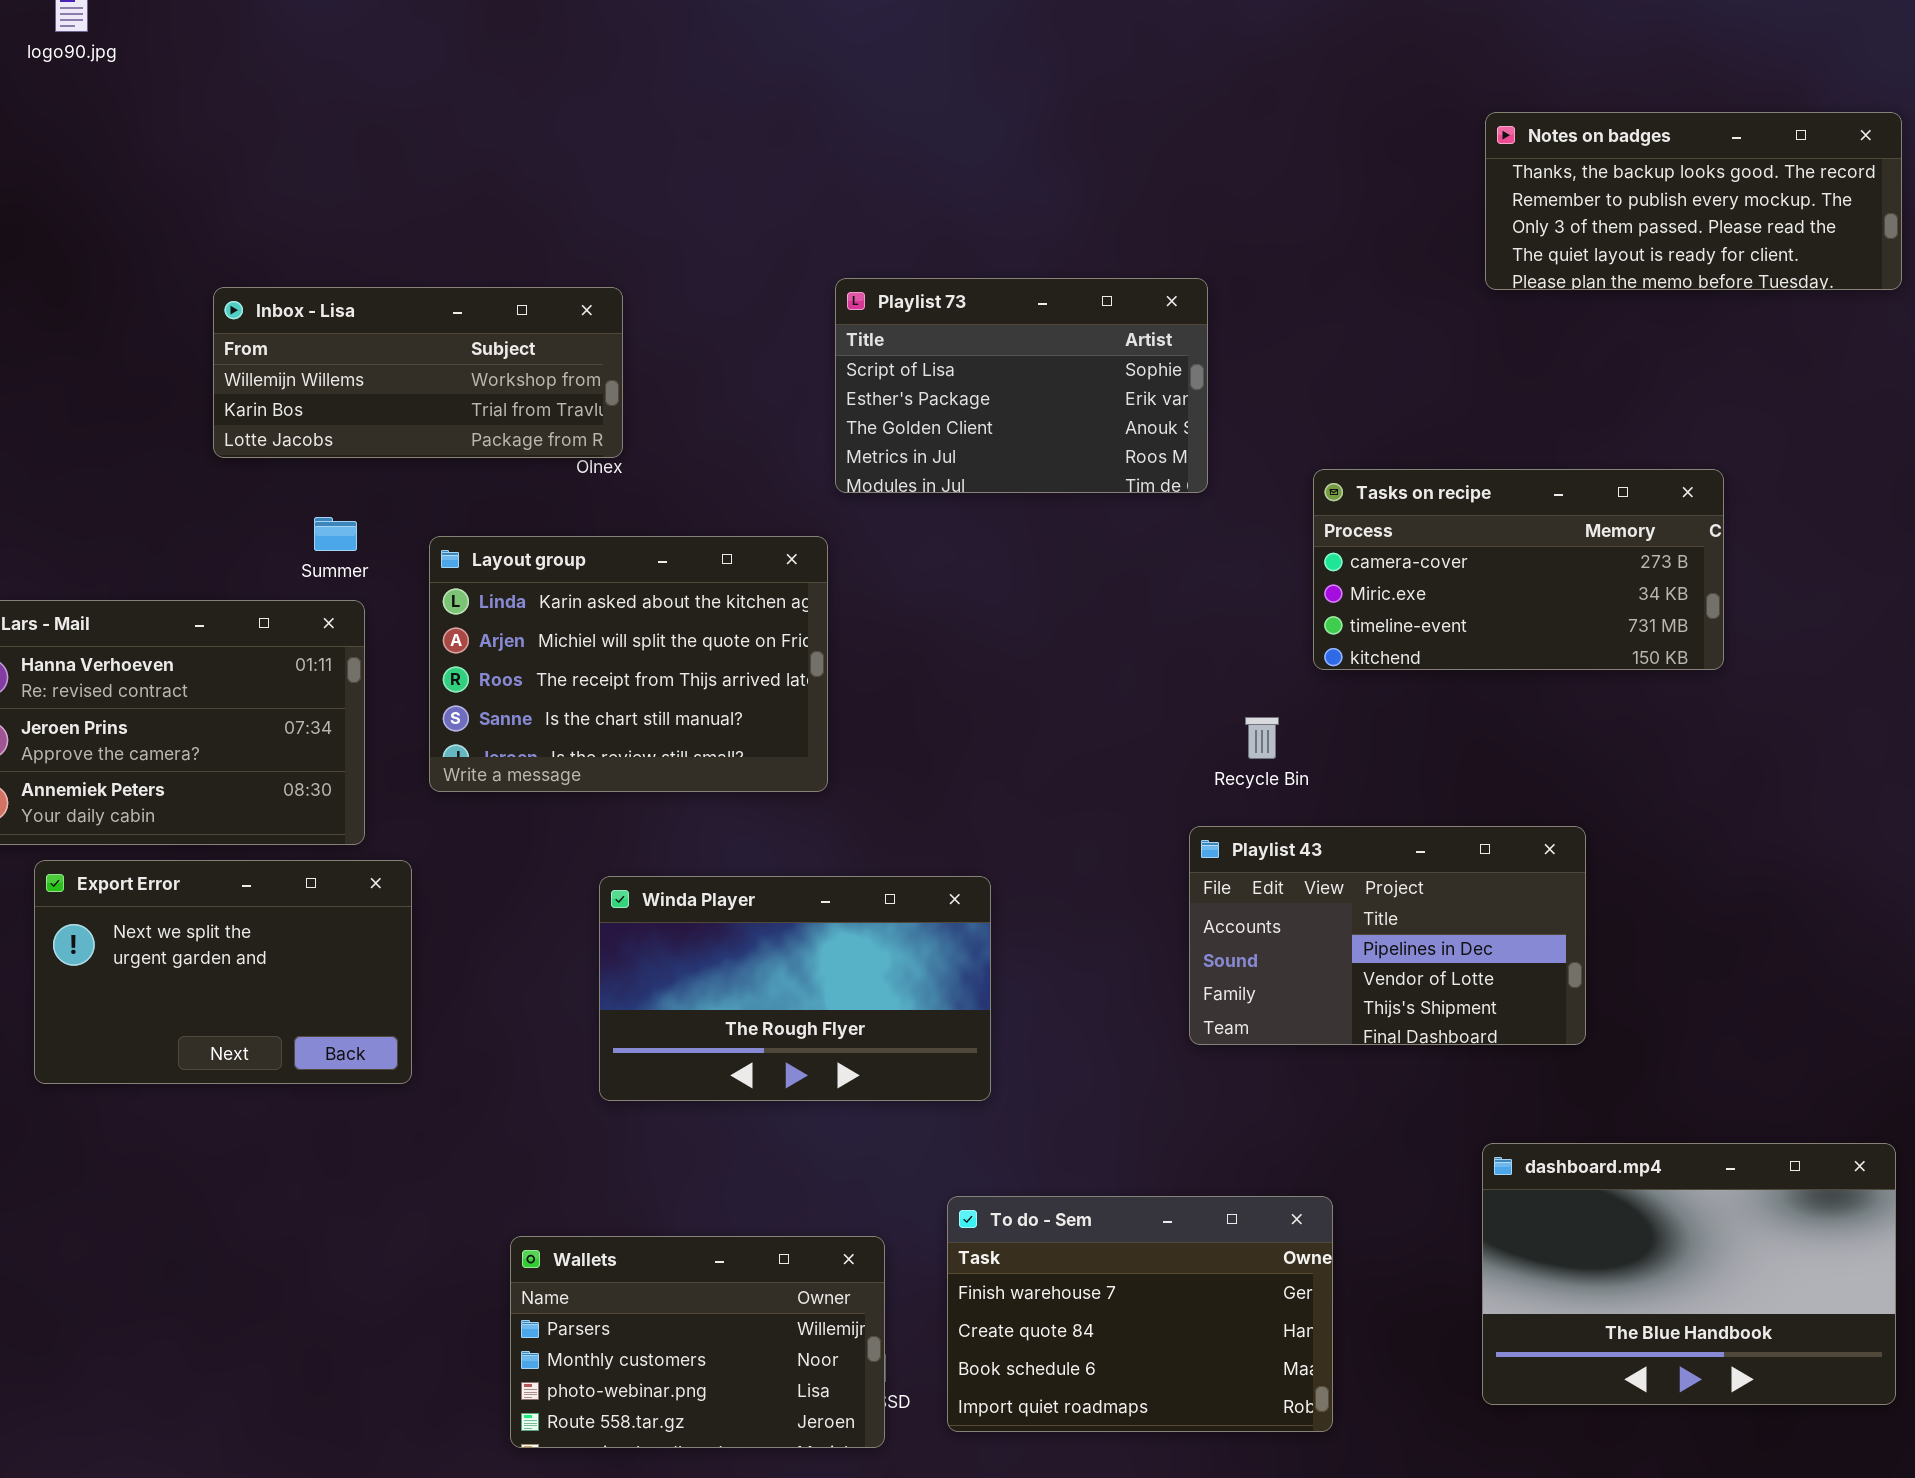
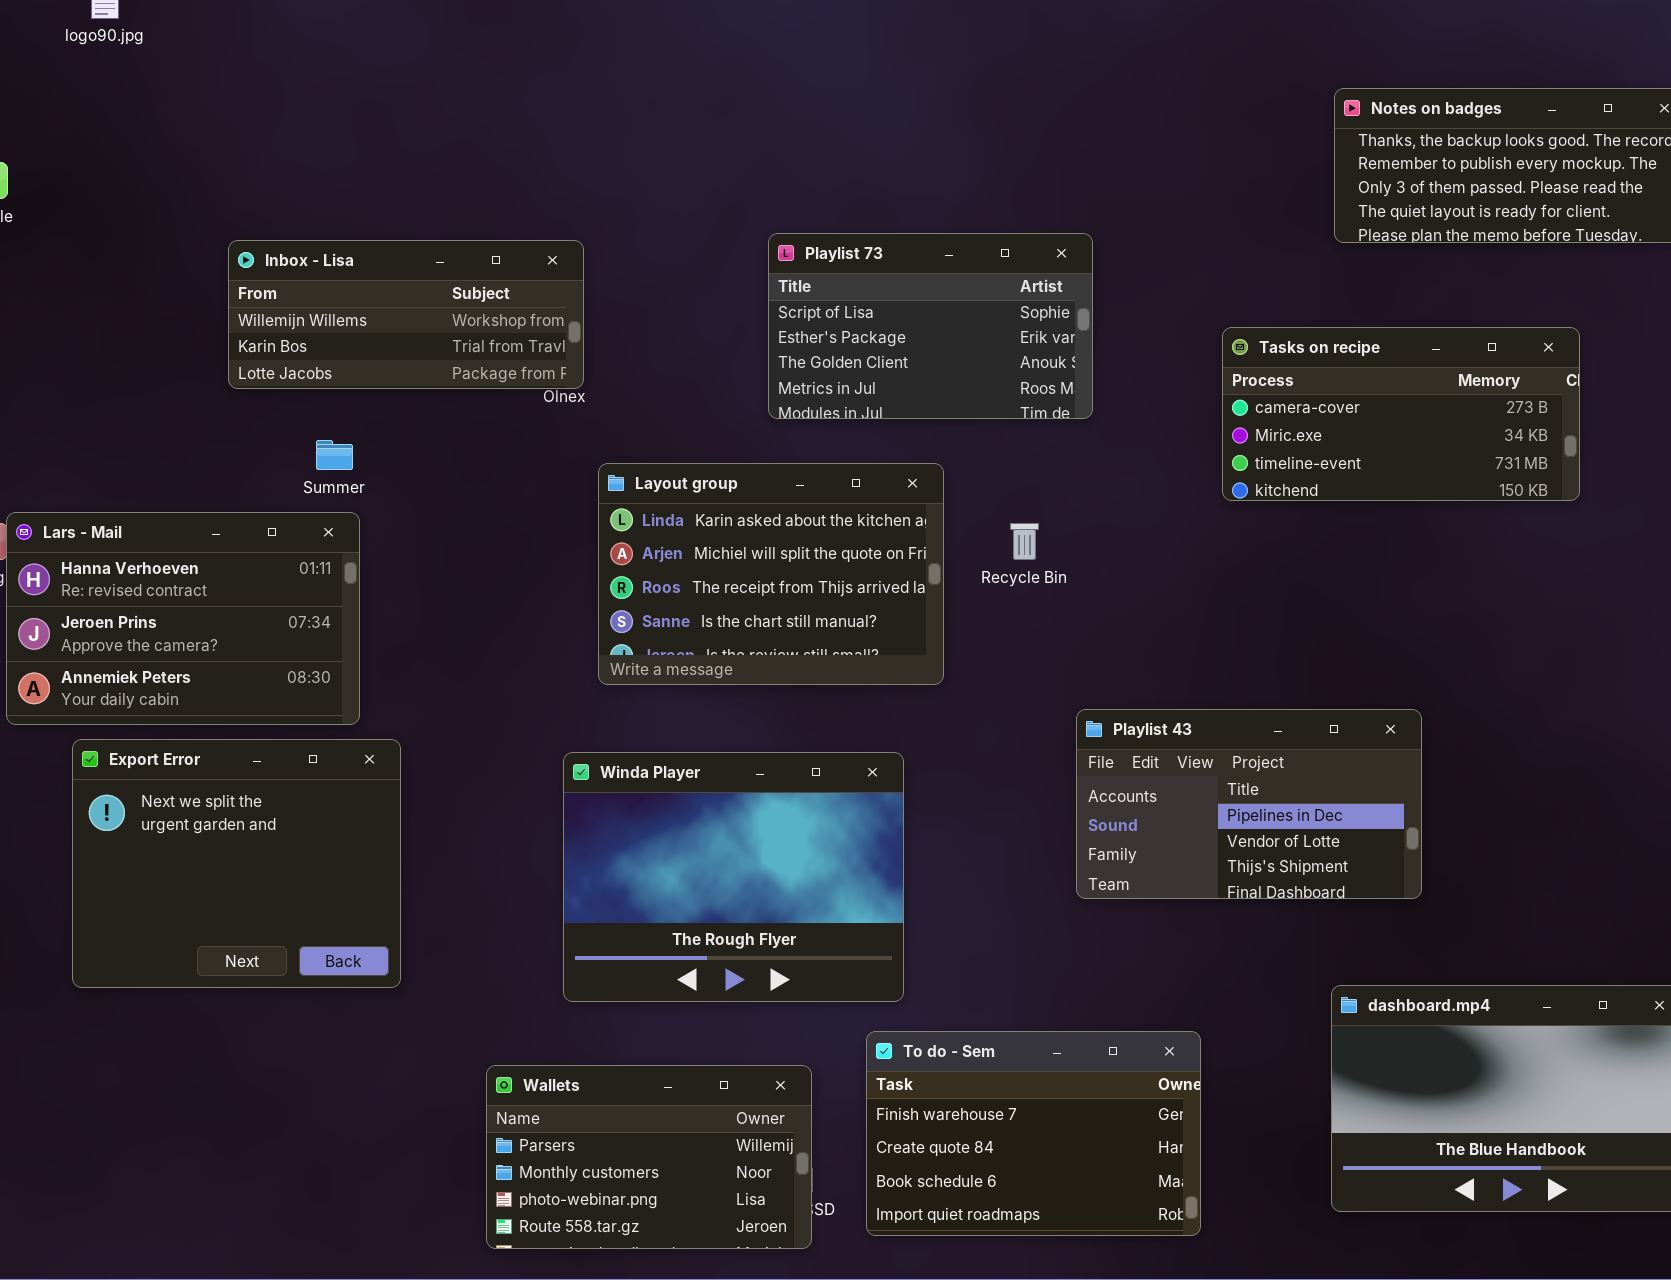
Tasks on recipe: [1313,469,1724,670] -> [1222,327,1580,501], moved
Layout group: [429,536,828,792] -> [598,463,944,685], moved
Recycle Bin: [1245,717,1279,759] -> [1010,523,1039,560], moved
Export Error: [34,860,412,1084] -> [72,739,401,988], resized
Winda Player: [599,876,991,1101] -> [563,752,904,1002], resized

